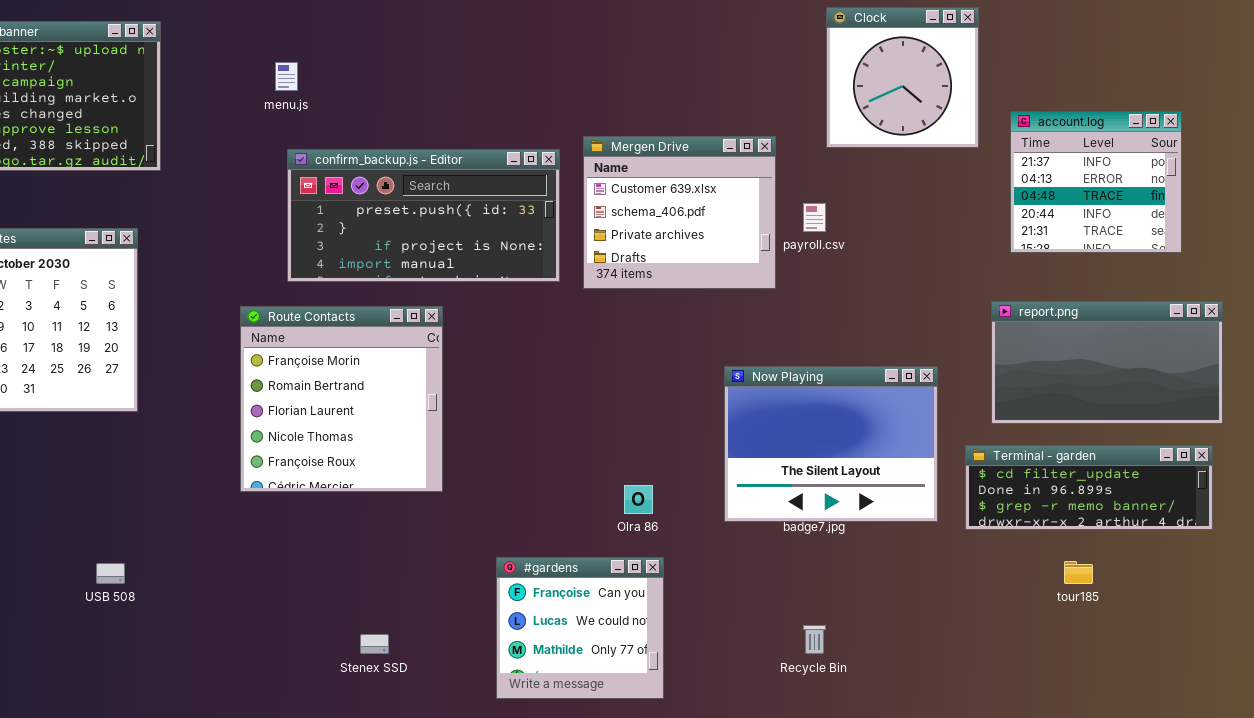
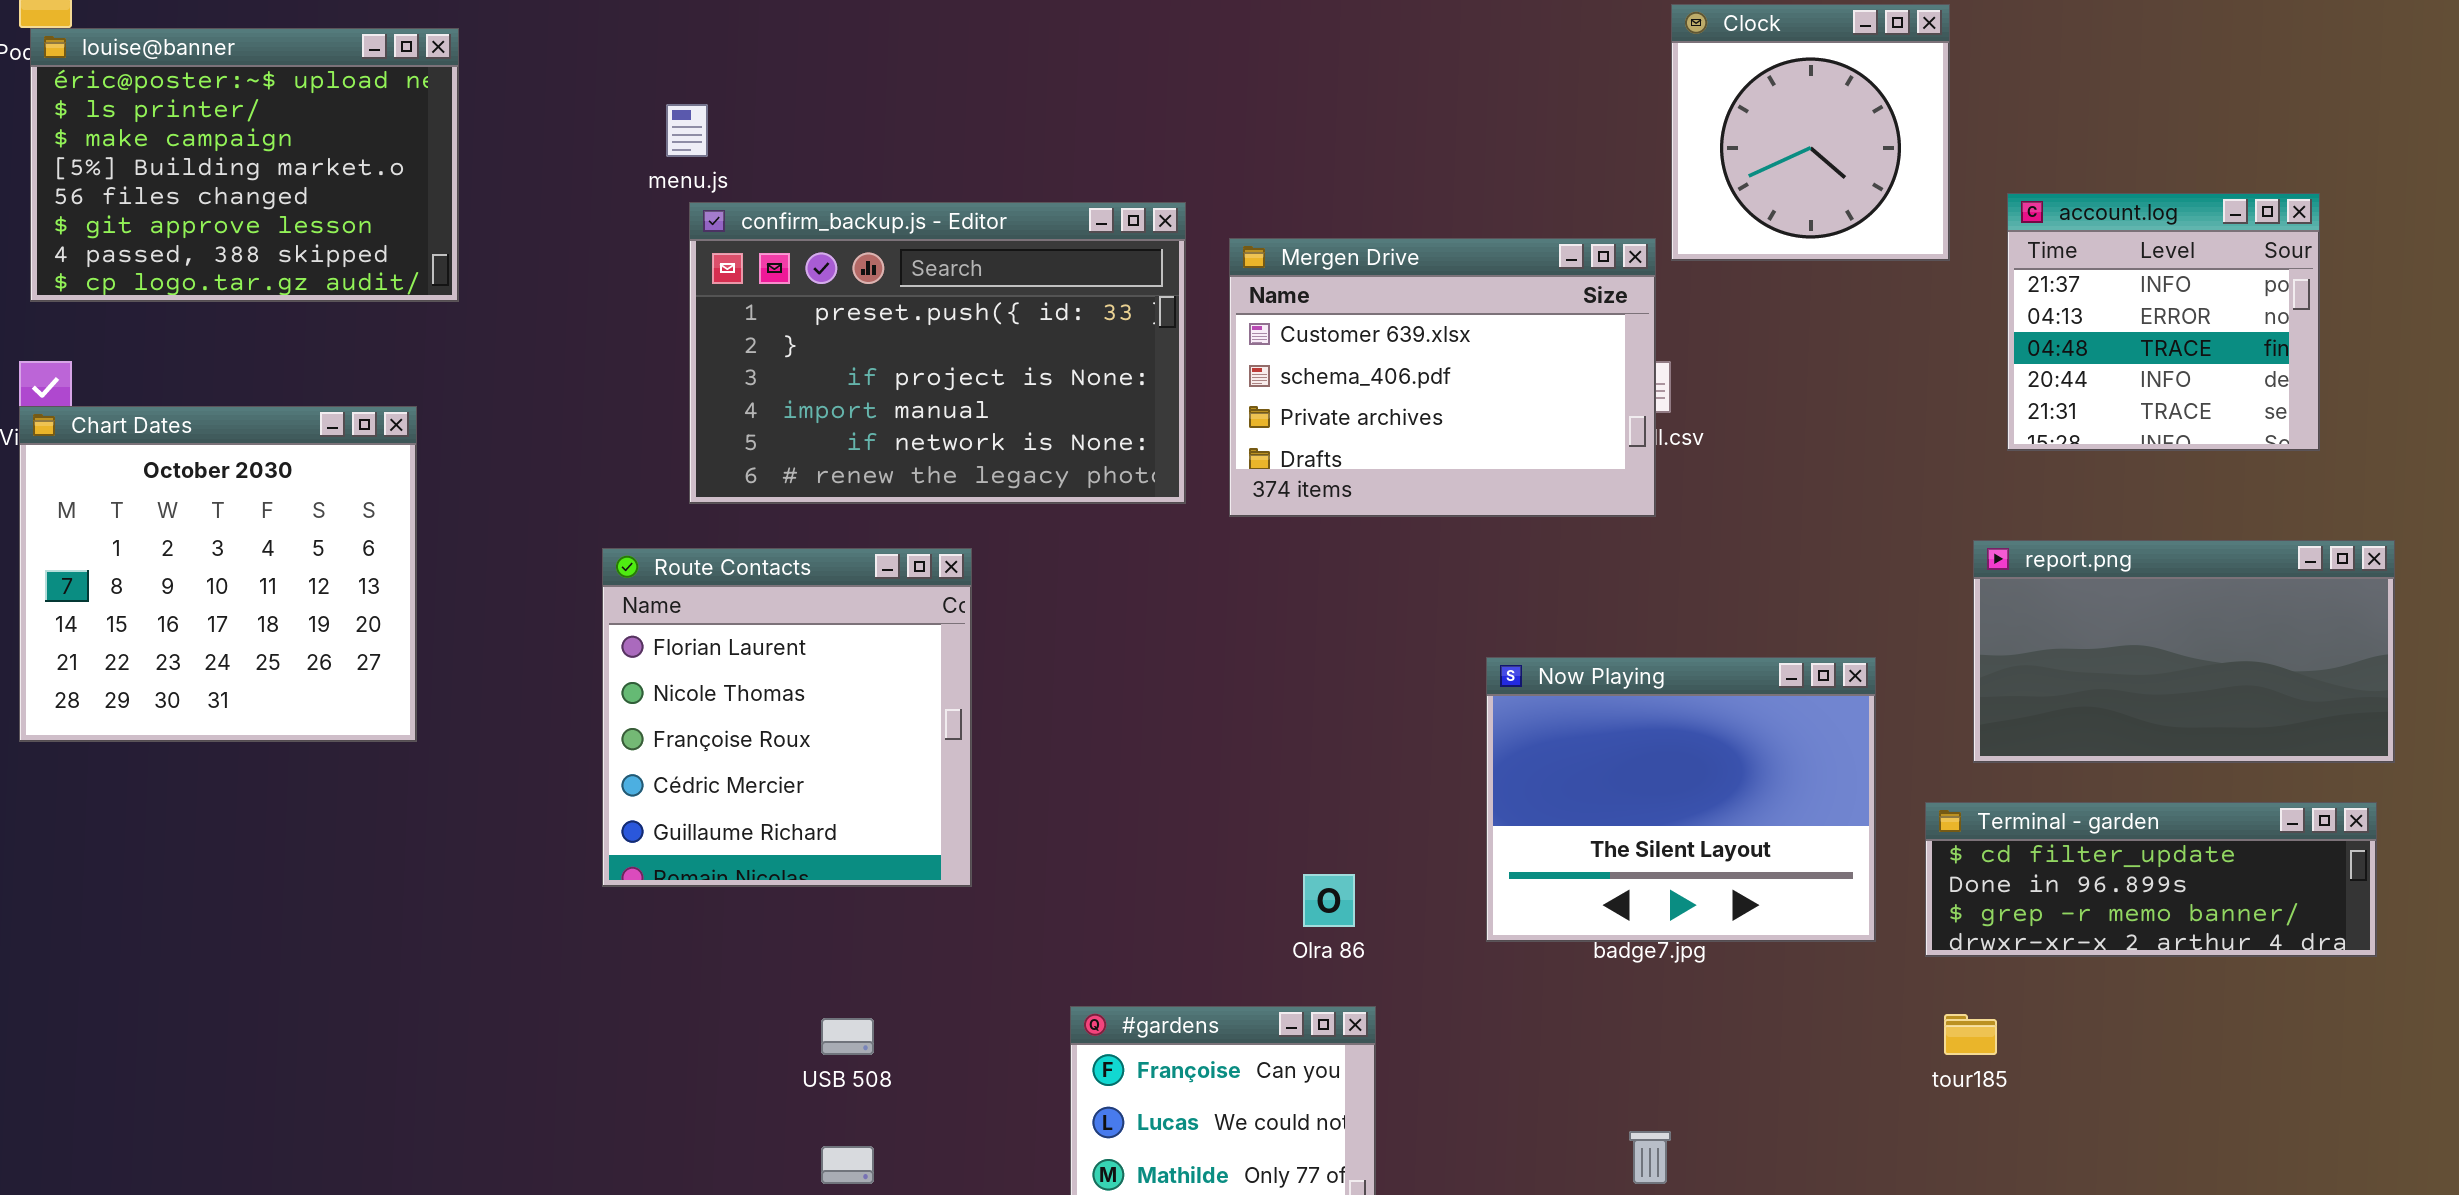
Mergen Drive: [583,136,776,289] -> [1229,238,1656,517], resized
confirm_backup.js - Editor: [287,149,560,282] -> [689,202,1186,504], resized
Route Contacts: [240,306,443,492] -> [602,548,972,887], scrolled down 2 rows
tour185: [1064,561,1093,584] -> [1944,1014,1997,1055], moved
USB 508: [96,563,125,584] -> [821,1018,874,1055], moved

